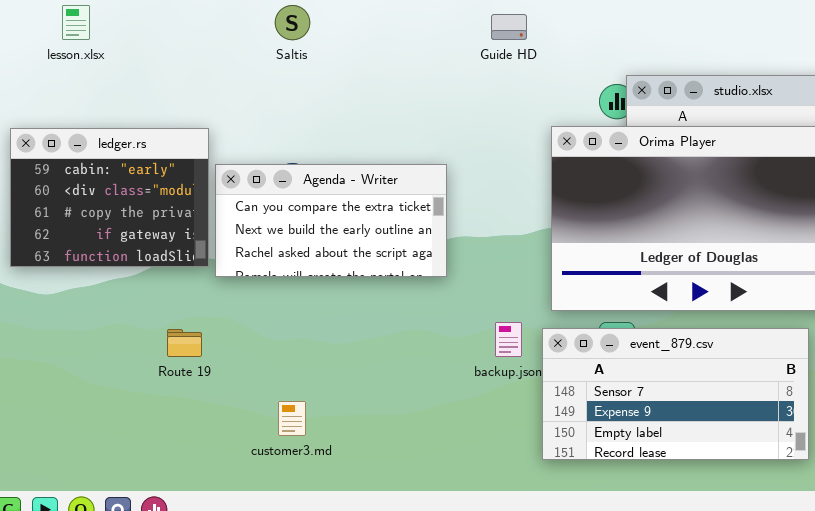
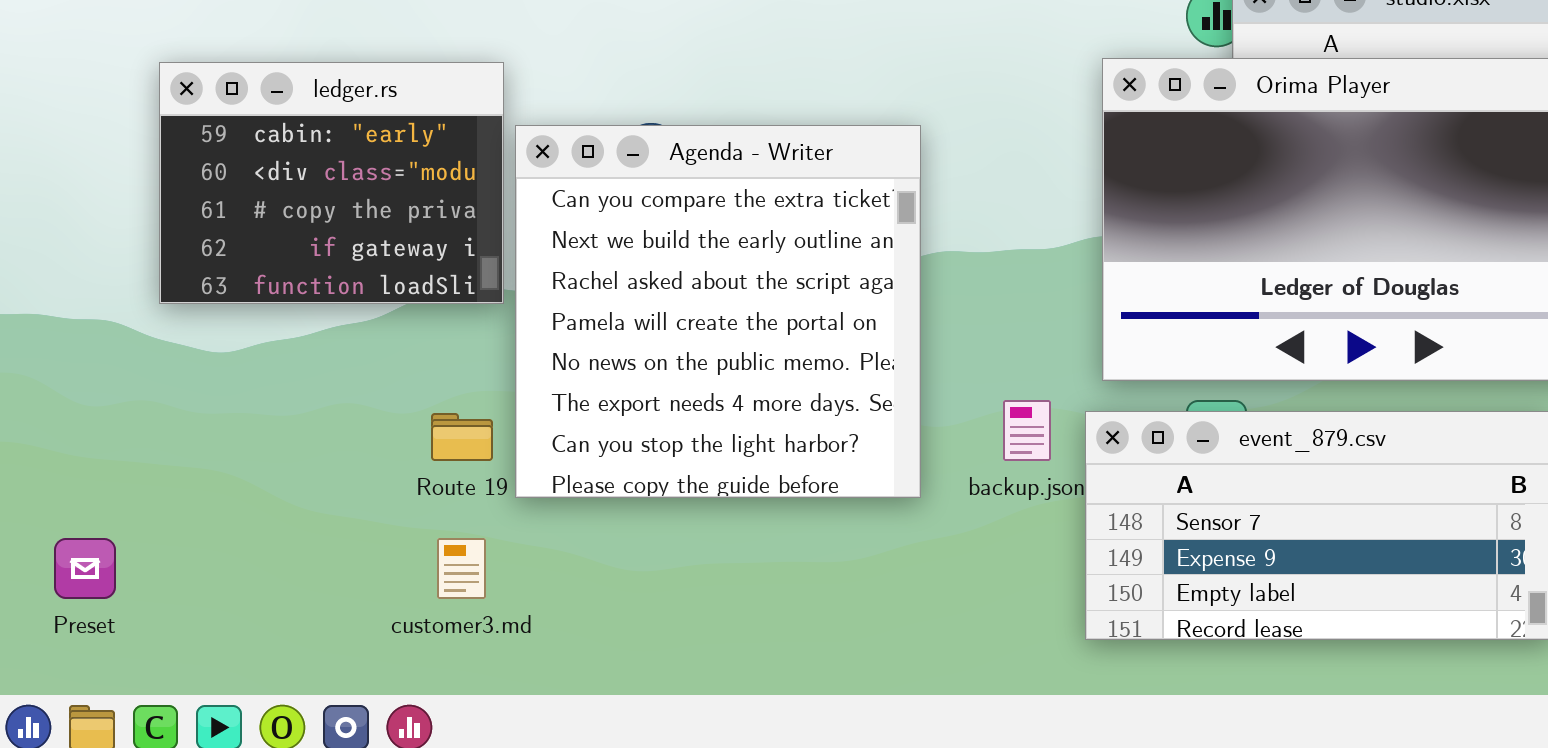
Agenda - Writer: [215,164,447,277] -> [515,125,921,498], resized
customer3.md: [278,401,306,436] -> [437,538,486,599], moved

